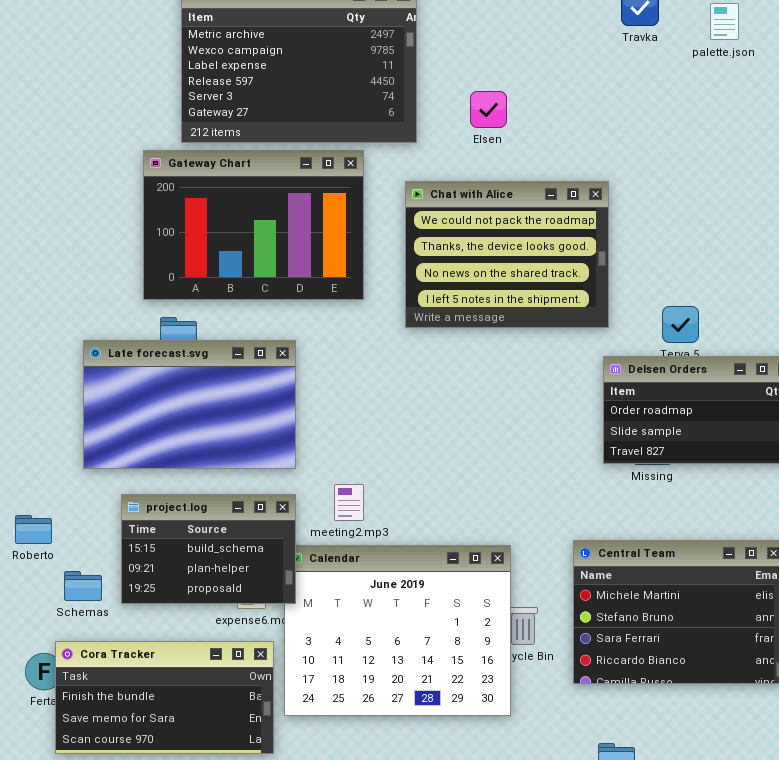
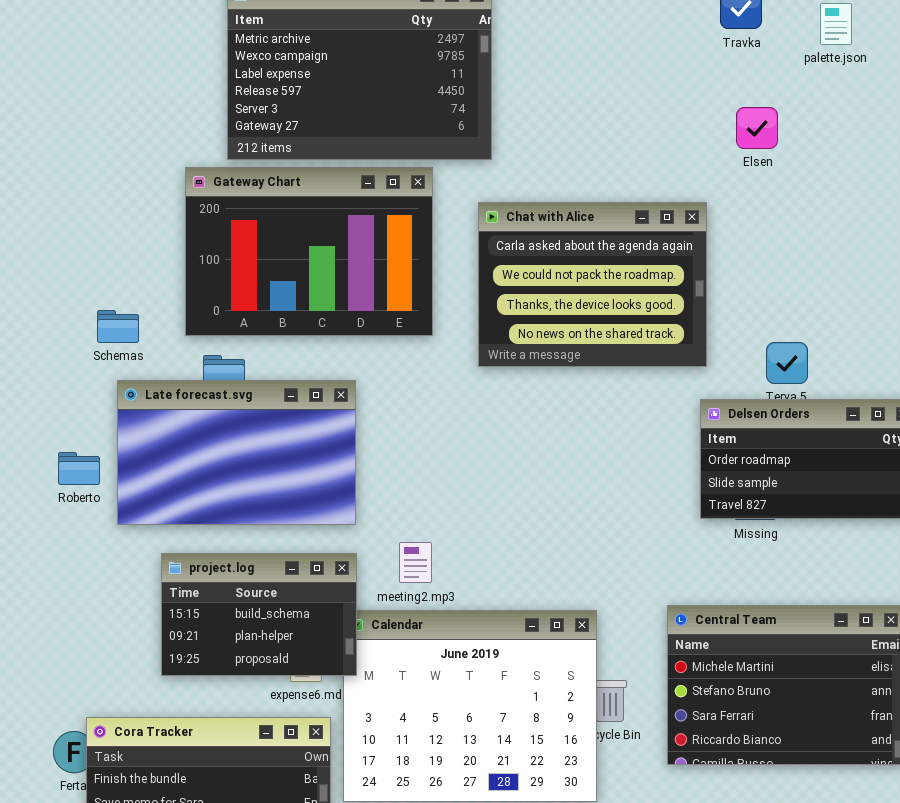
Elsen: [470,91,507,128] -> [736,107,778,149], moved
Chat with Alice: [405,181,609,328] -> [478,202,707,367], scrolled up 1 row
Roberto: [15,515,52,544] -> [58,452,100,485], moved
Schemas: [64,571,102,601] -> [97,310,139,343], moved

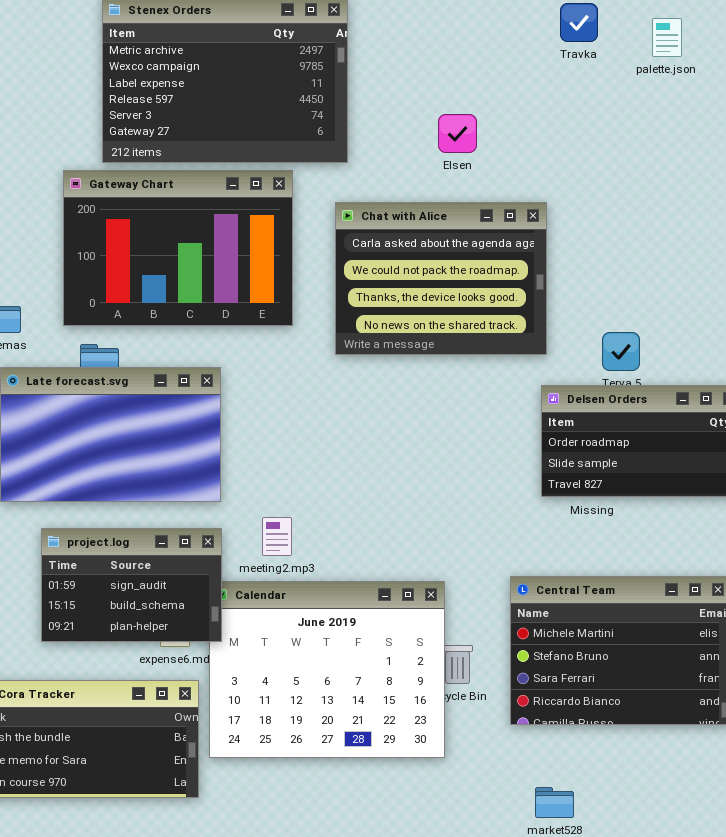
Elsen: [736,107,778,149] -> [438,114,477,153], moved
project.log: [161,553,357,676] -> [41,528,222,642], scrolled up 1 row

